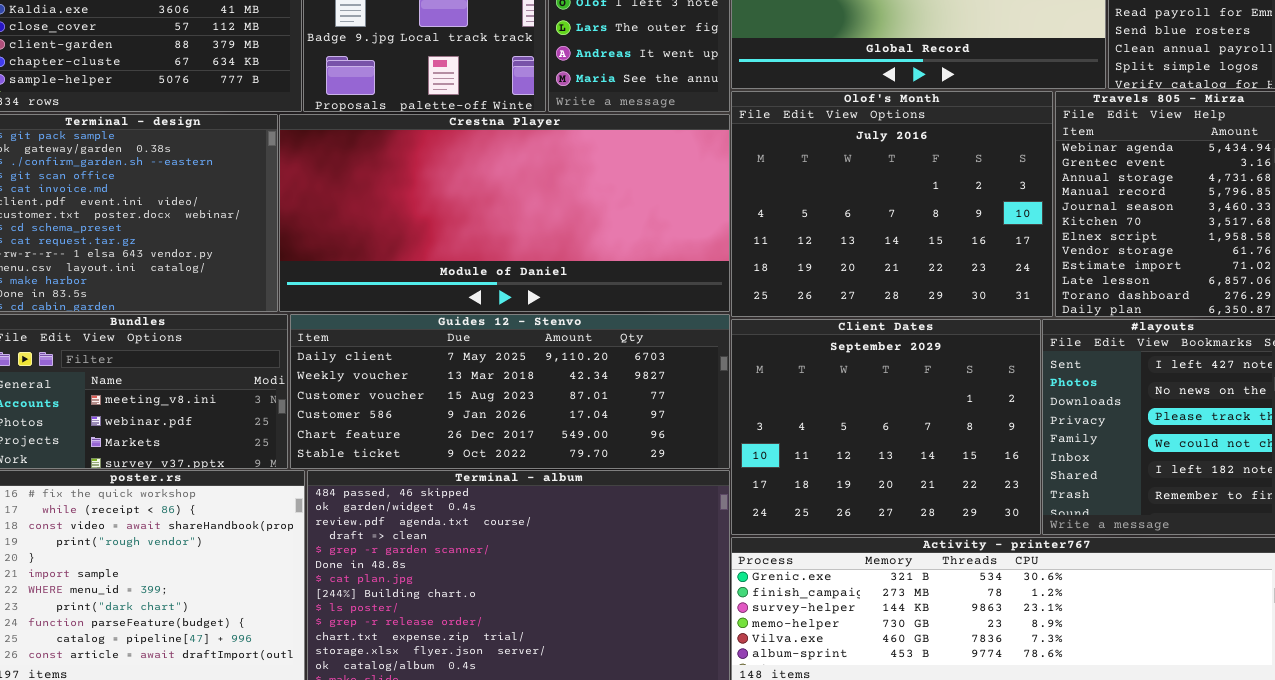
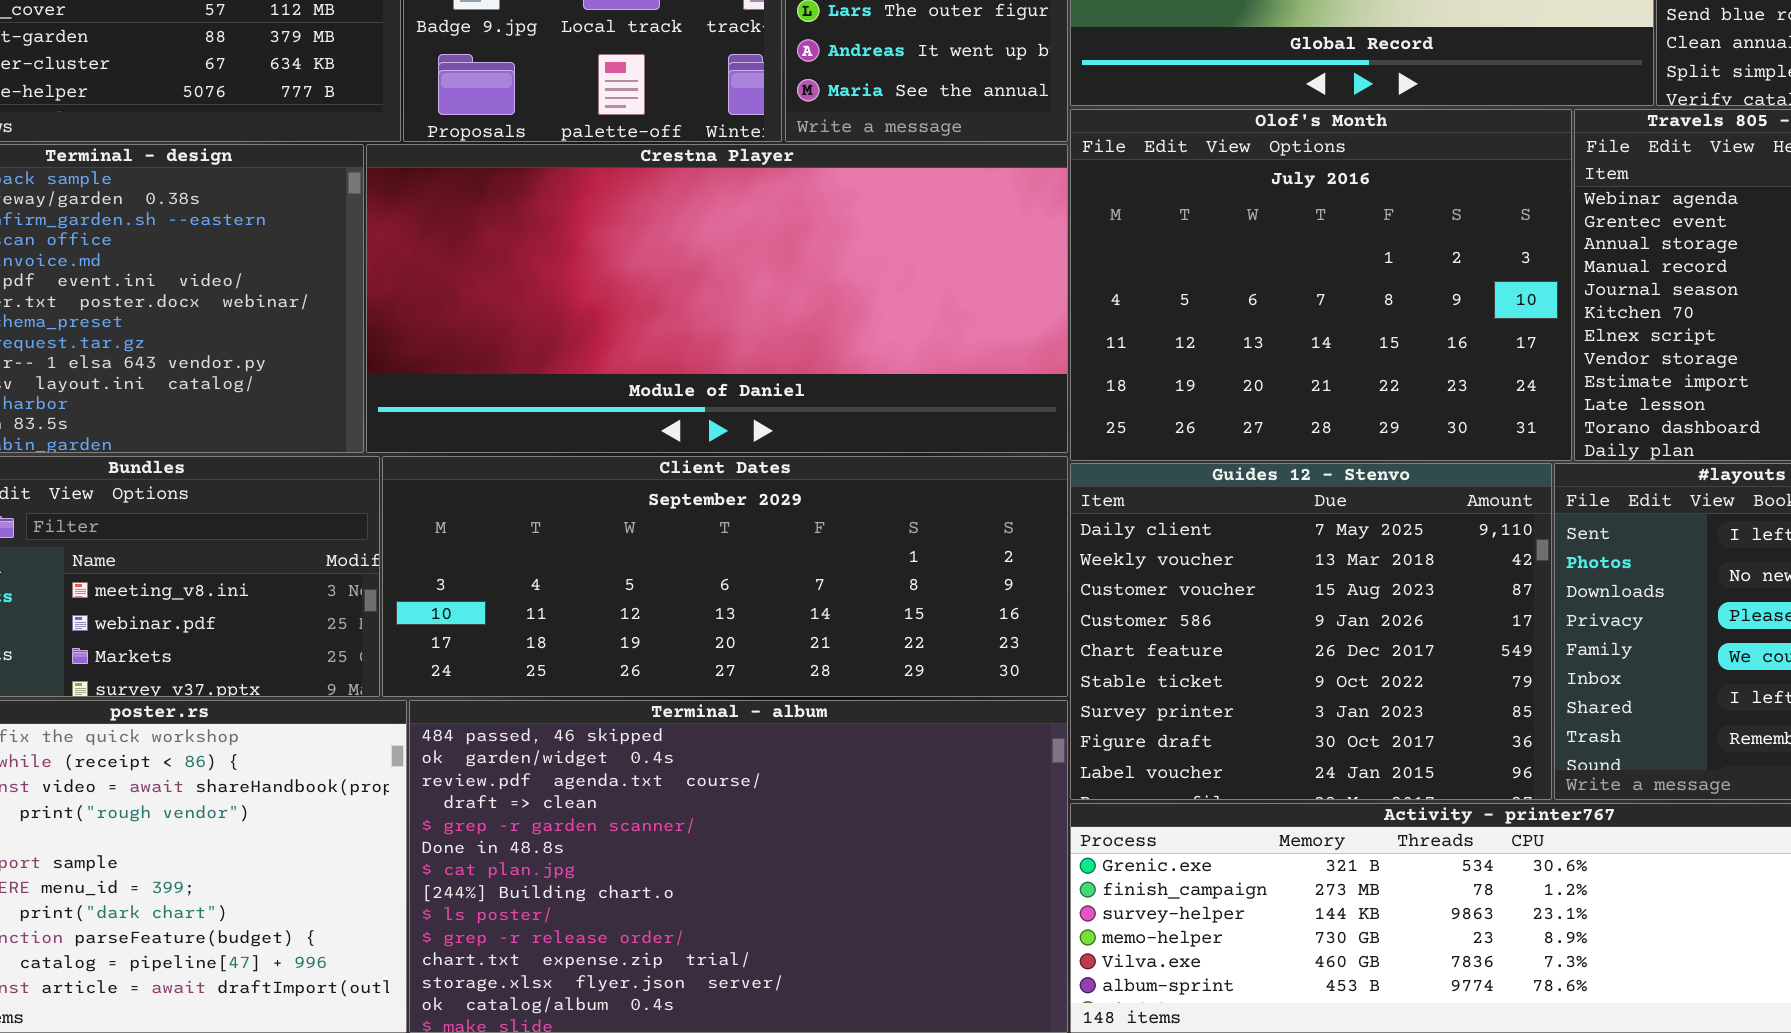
Guides 12 - Stenvo: [290,314,730,469] -> [1070,463,1552,800], moved, resized
Client Dates: [731,319,1041,535] -> [382,456,1068,697], moved, resized

